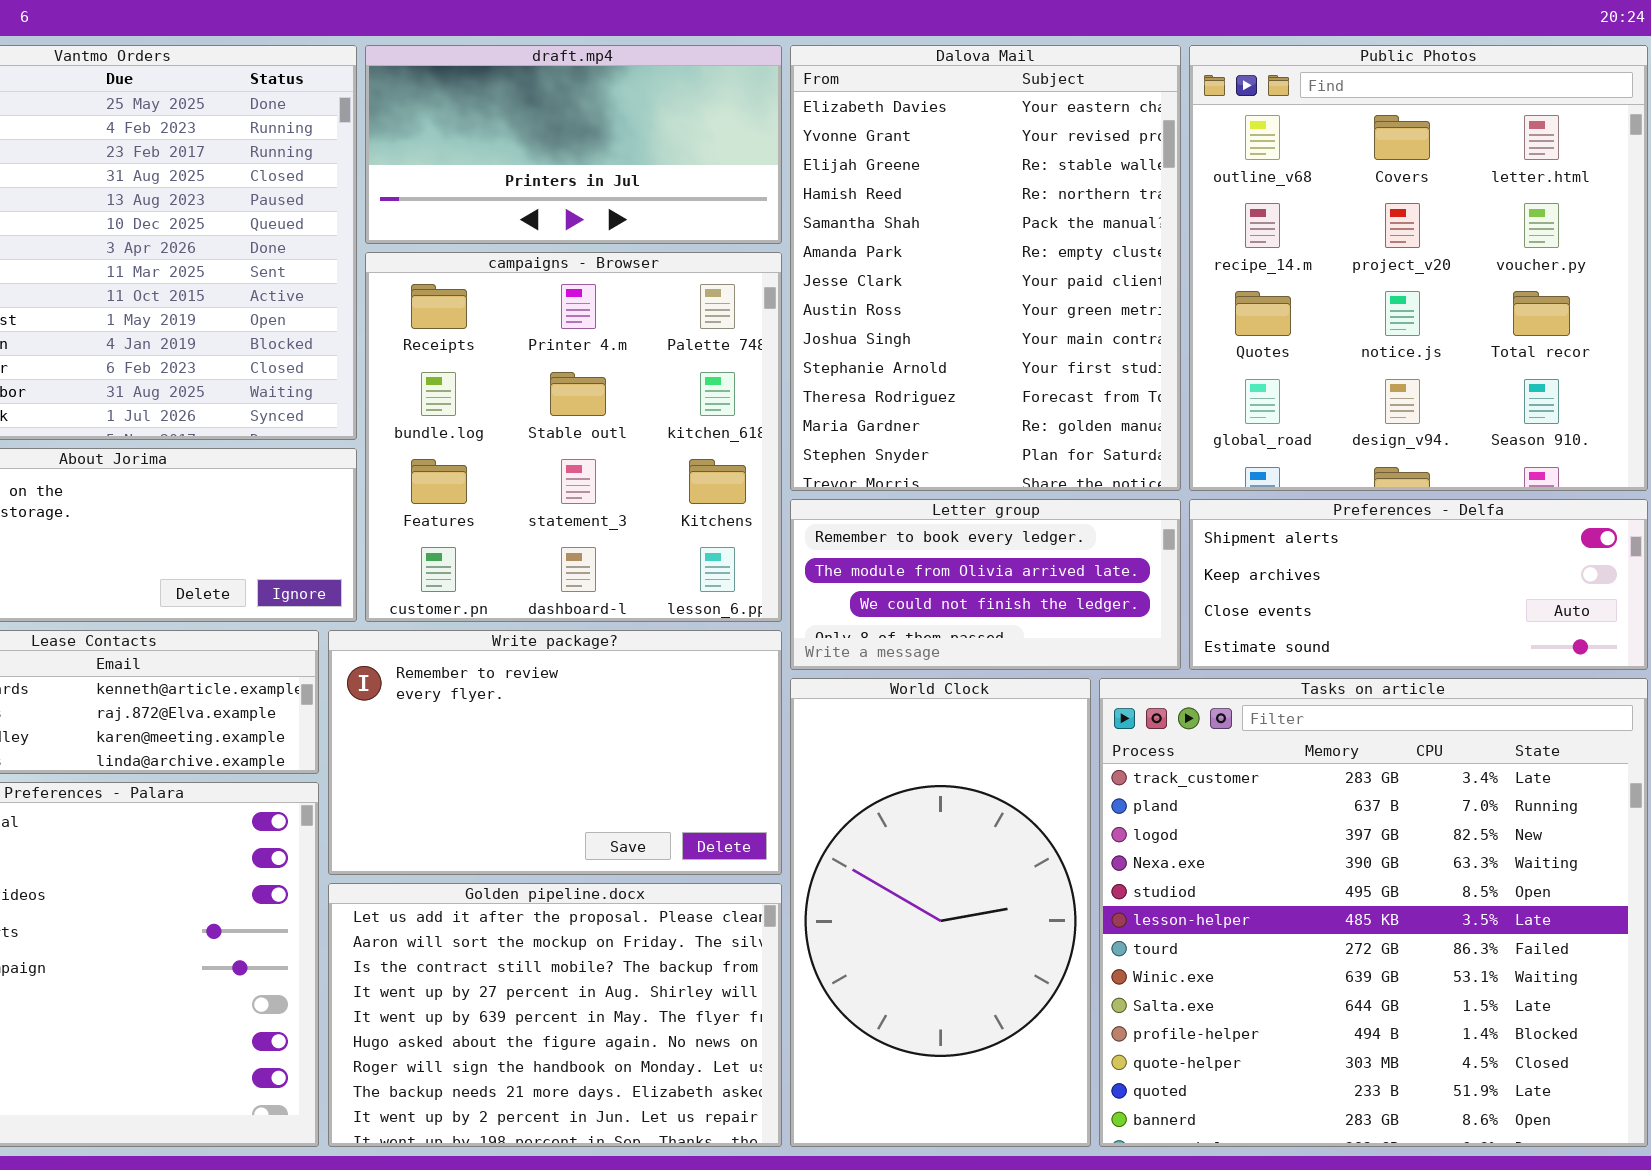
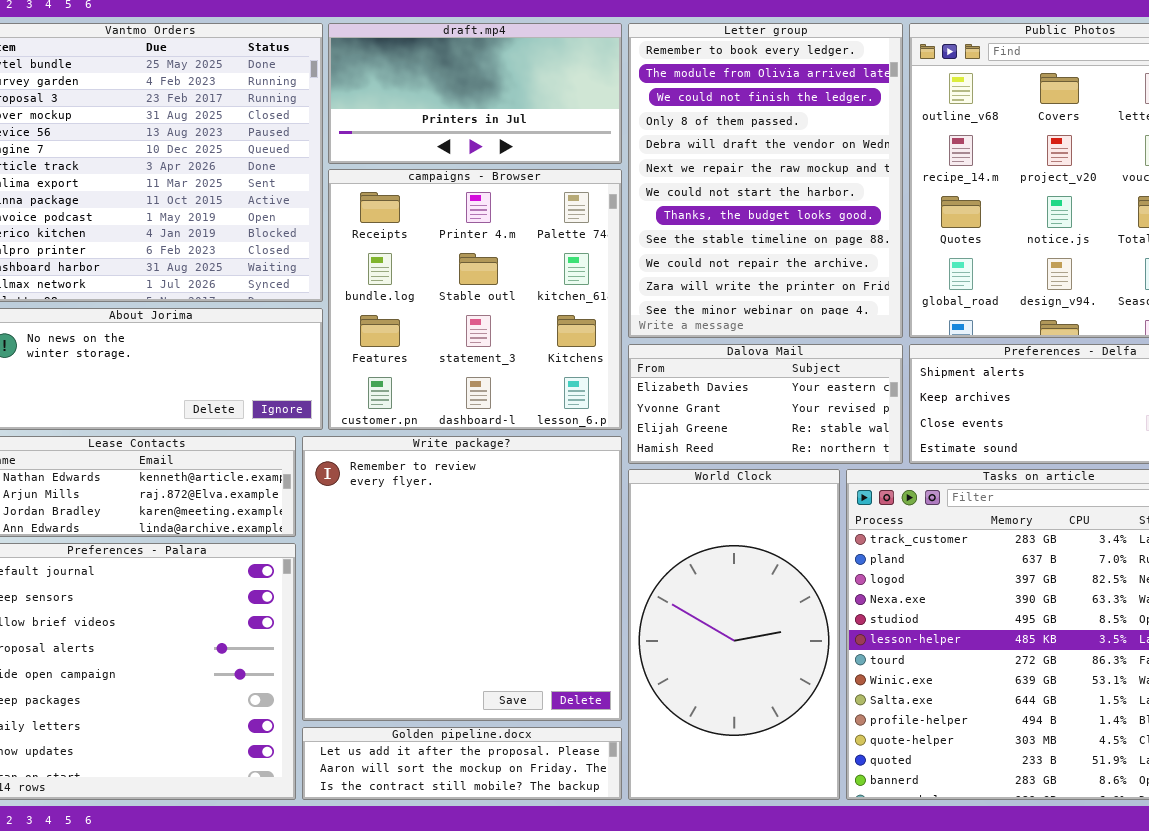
Dalova Mail: [790,45,1181,491] -> [628,344,903,464], moved, resized
Letter group: [790,499,1181,670] -> [628,23,903,338], moved, resized
Write package?: [328,630,782,875] -> [302,436,622,721], resized
Golden pipeline.docx: [328,883,782,1147] -> [302,727,622,800], resized

